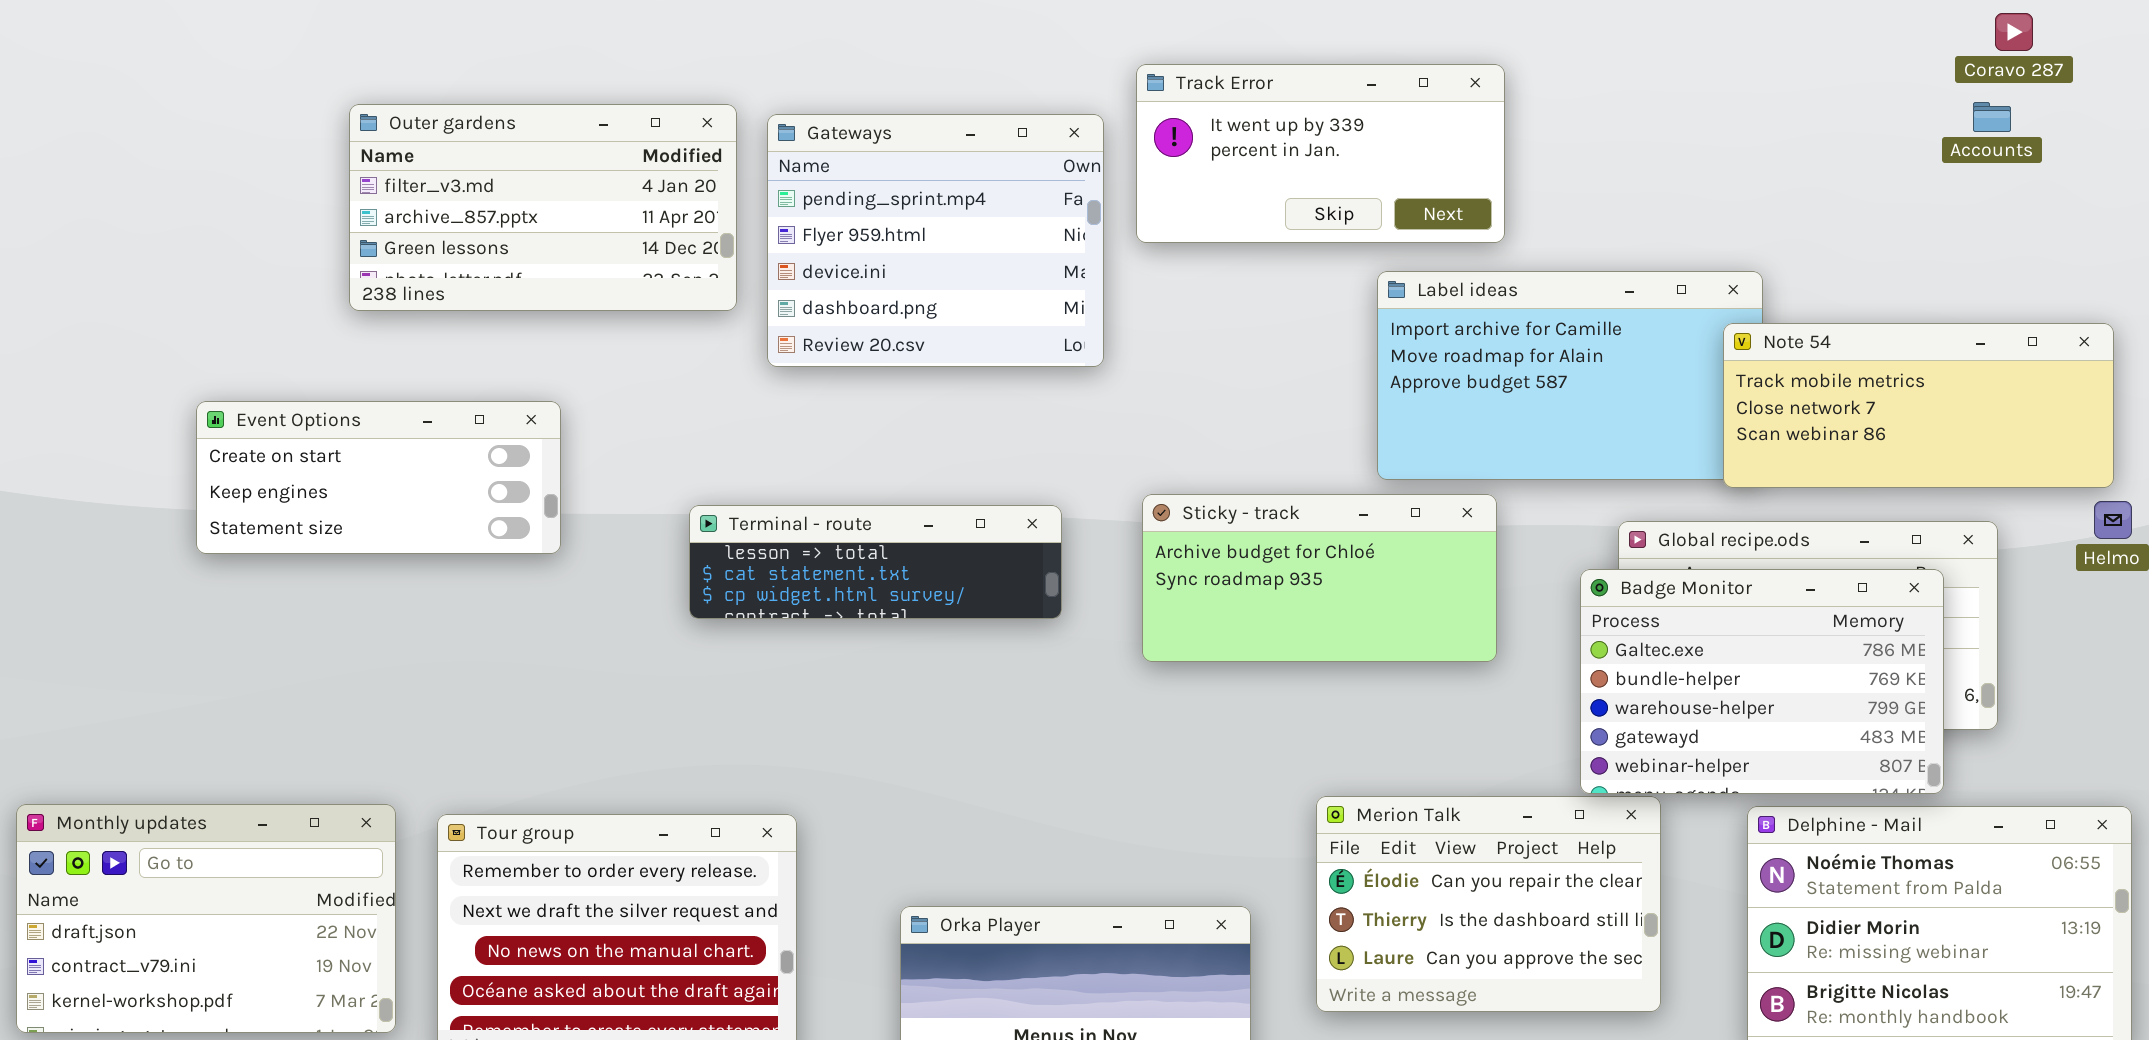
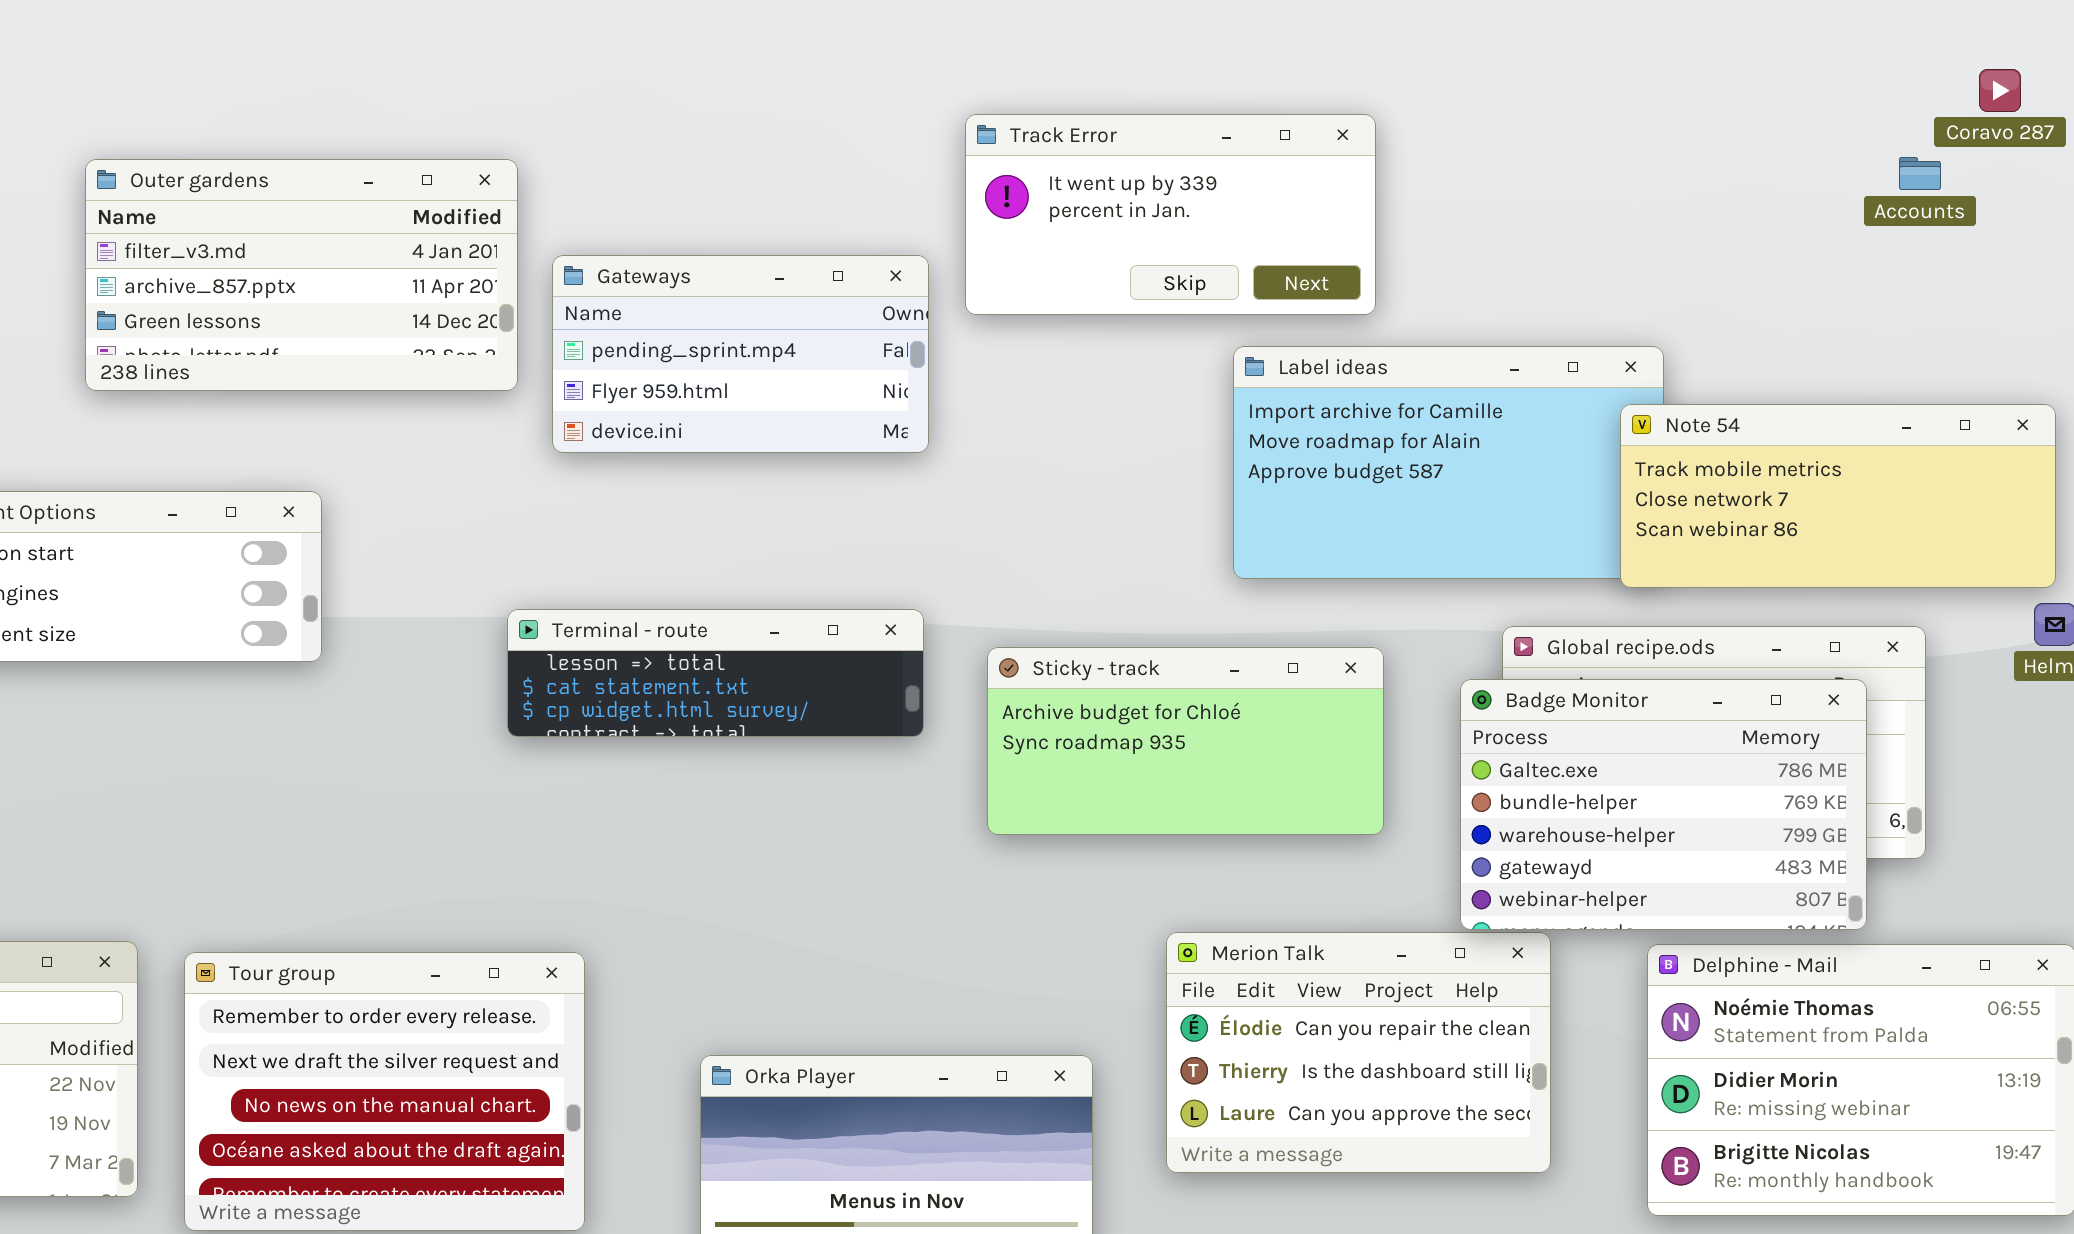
Coravo 287: [1995,13,2033,51] -> [1979,69,2021,112], moved
Gateways: [767,114,1104,367] -> [552,255,929,453], resized
Sticky - track: [1142,494,1497,662] -> [987,647,1384,835], moved
Terminal - route: [689,505,1062,619] -> [507,609,924,737], moved

